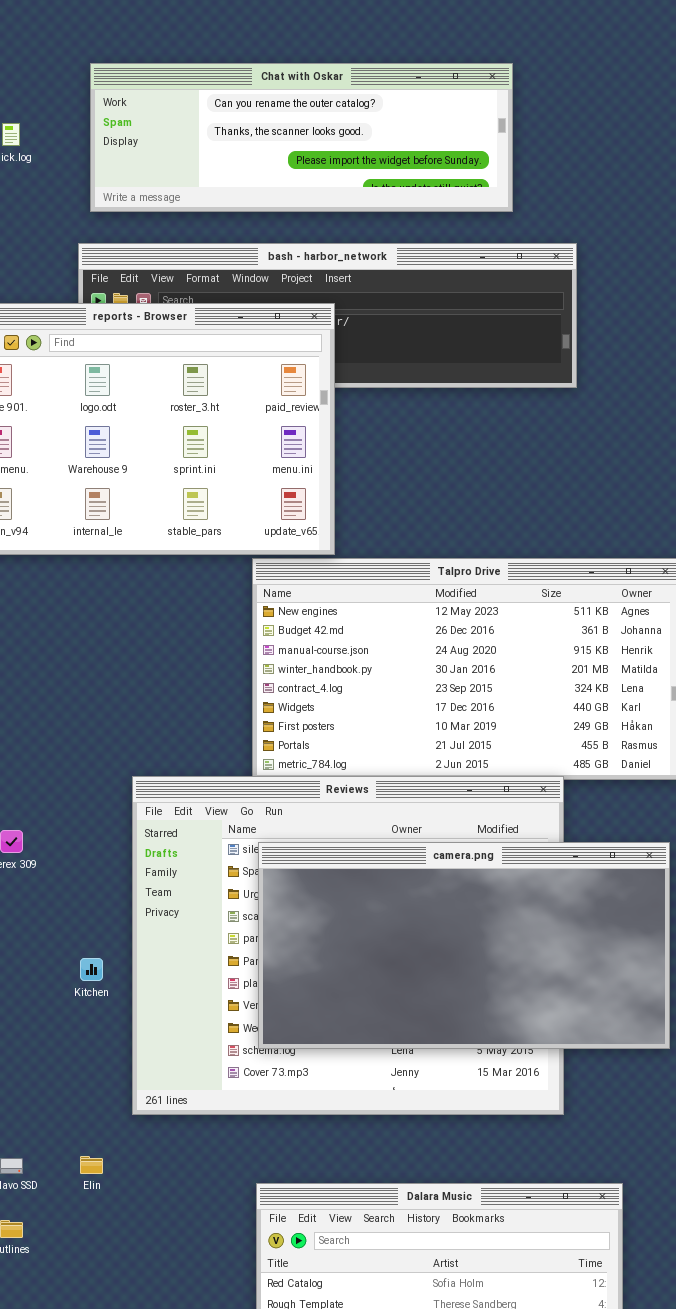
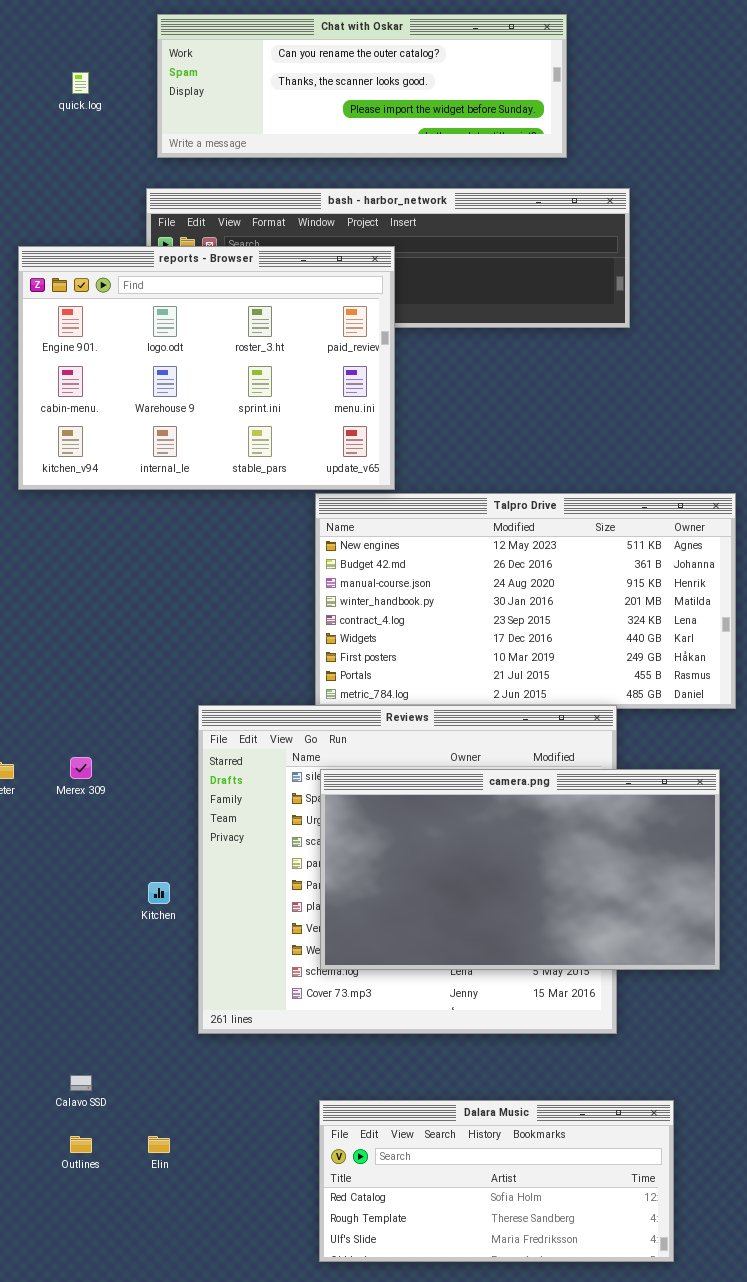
Elin: [80,1156,103,1174] -> [148,1136,170,1153], moved

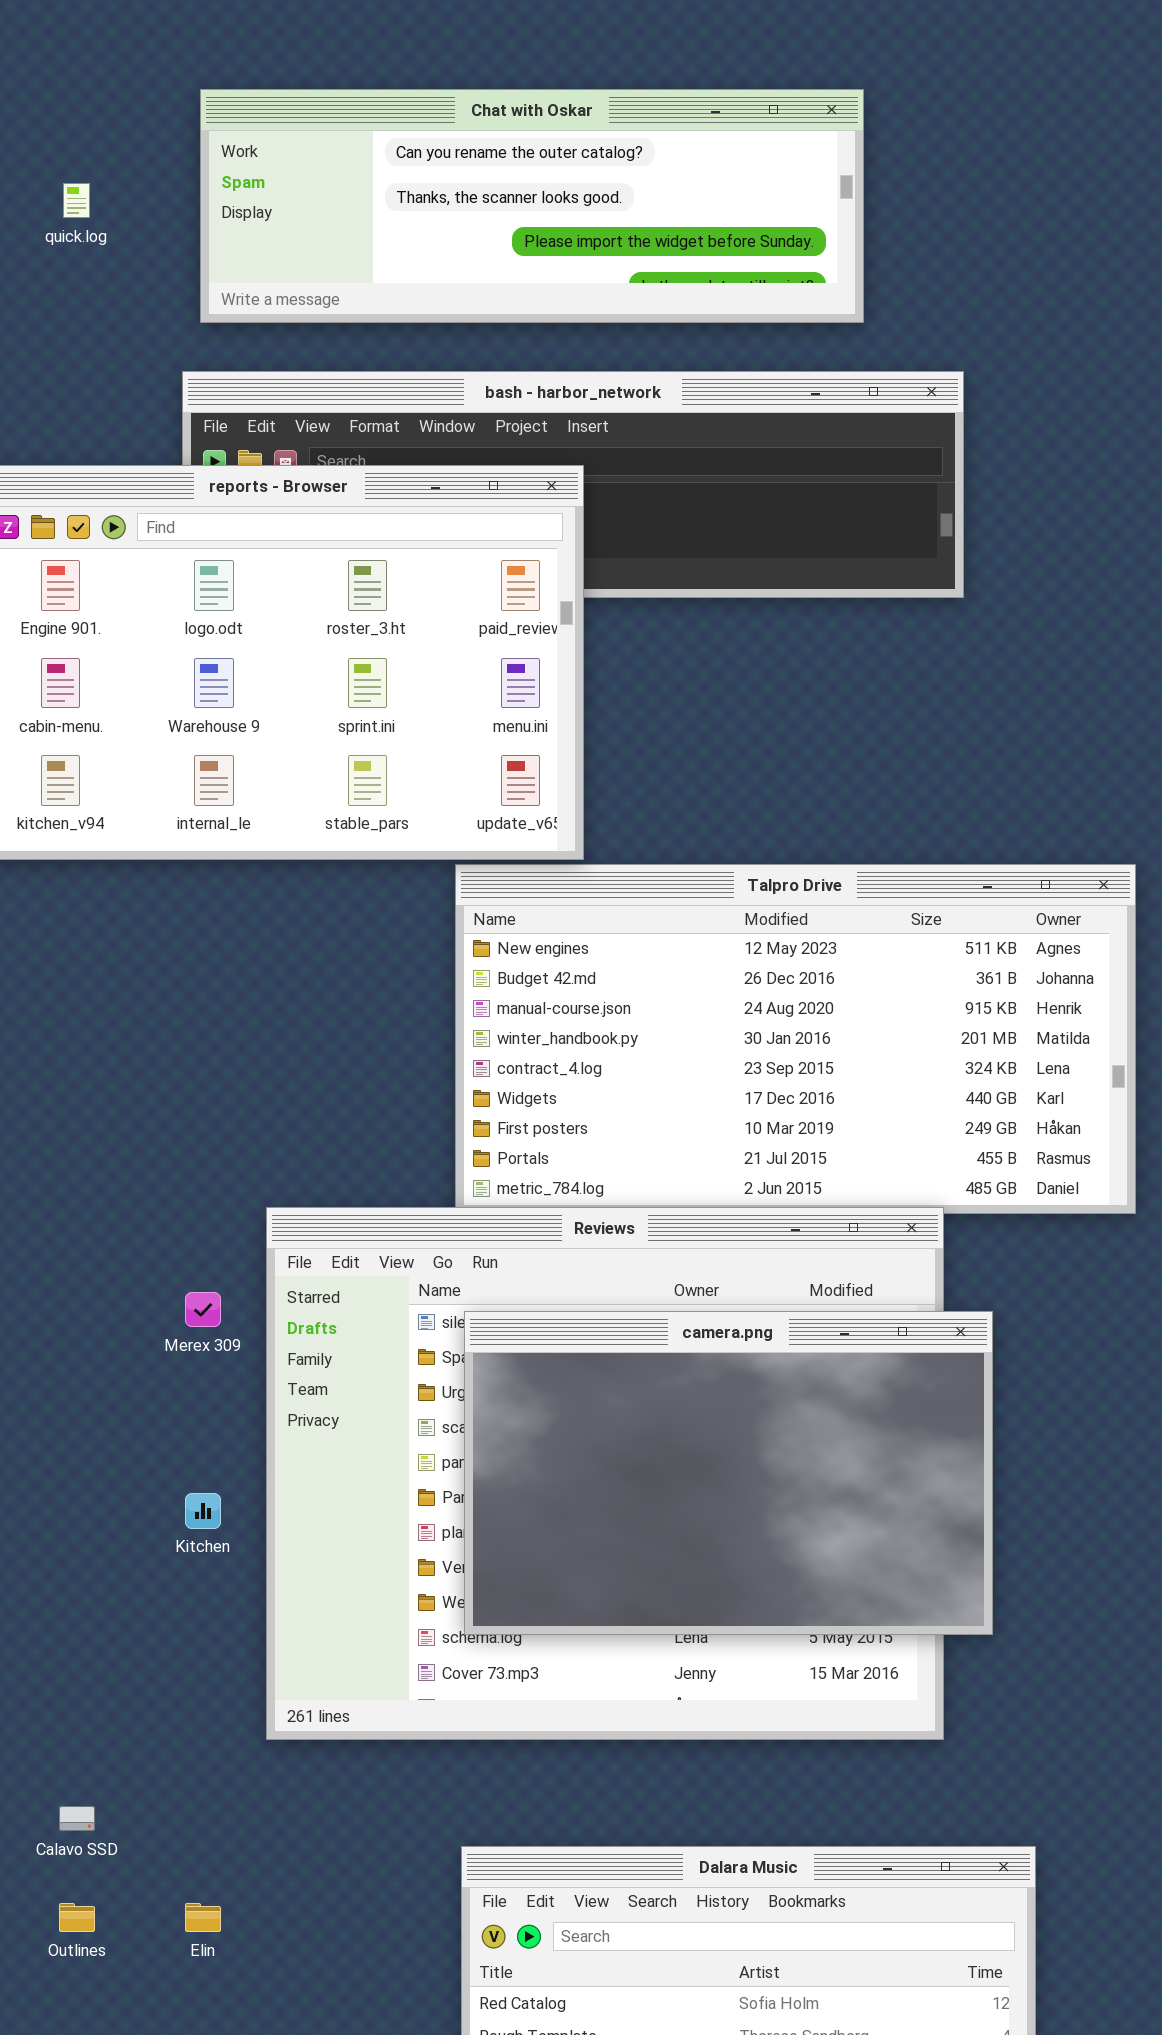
Merex 309: [70,757,92,779] -> [185,1292,221,1327], moved
camera.png: [320,769,720,970] -> [464,1311,993,1635], resized

